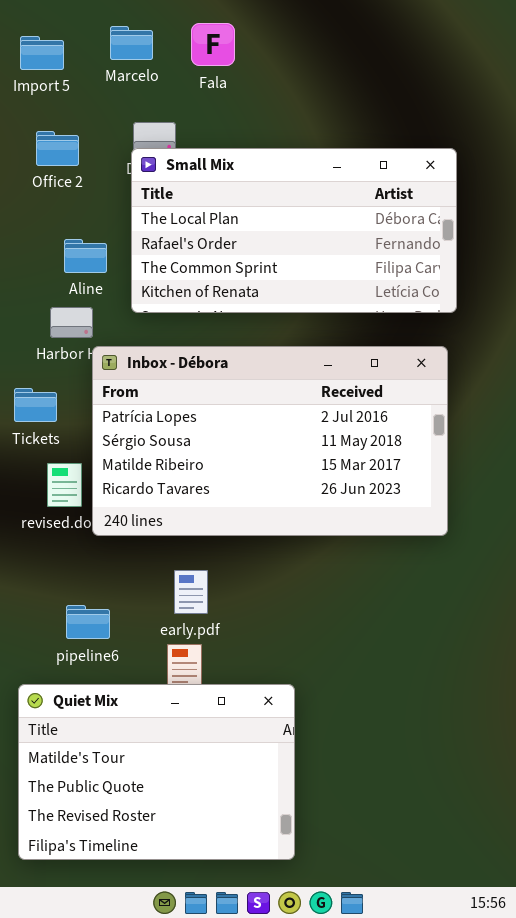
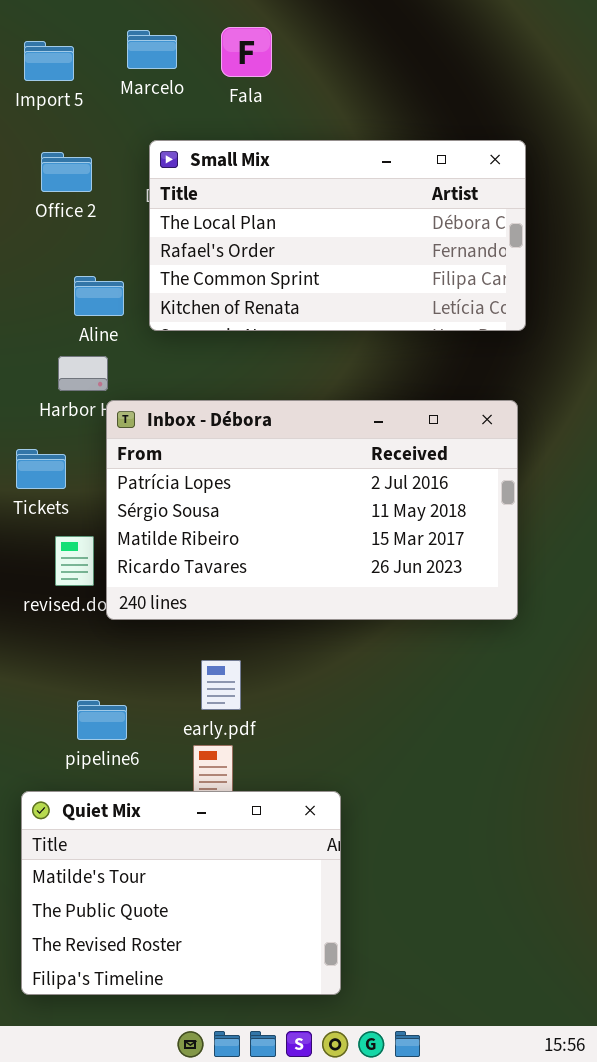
Small Mix: [131,148,457,313] -> [149,140,526,331], moved

